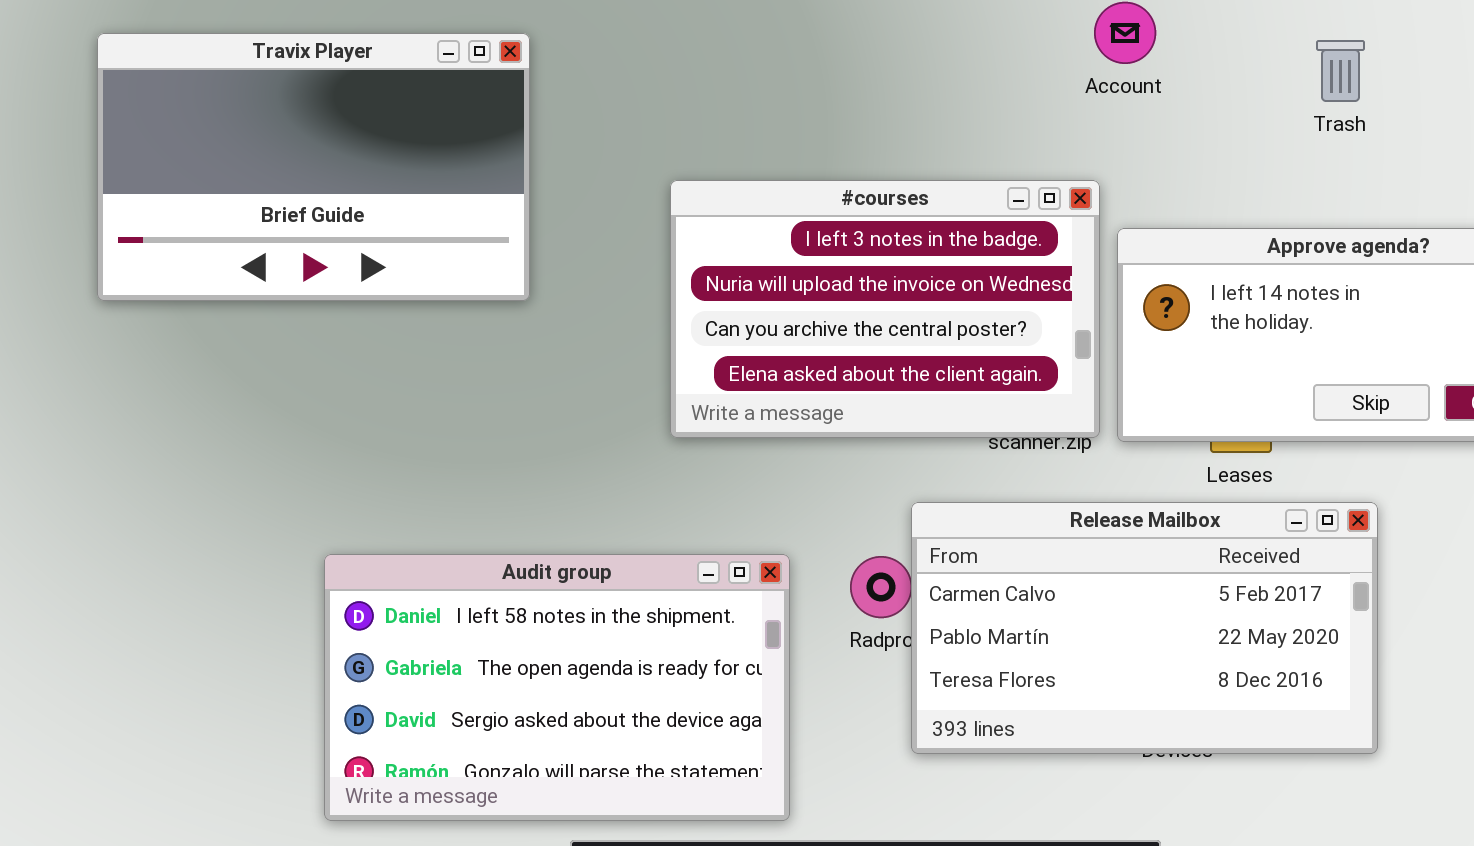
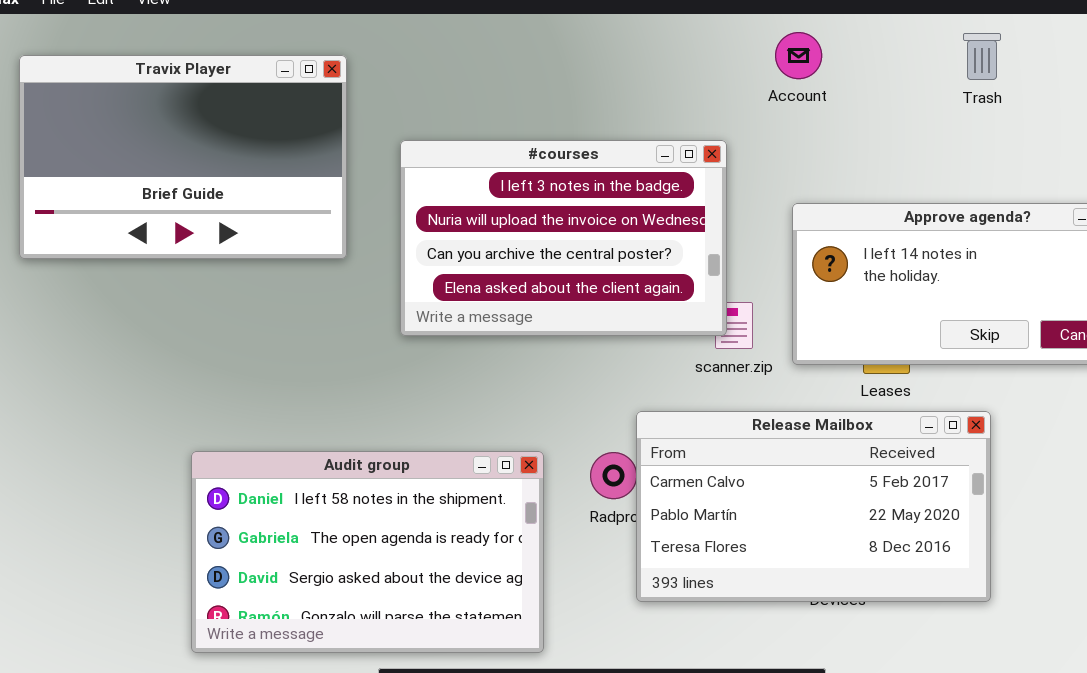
Trash: [1316,40,1365,102] -> [963,33,1001,80], moved
#courses: [670,180,1100,438] -> [400,140,727,336], moved

